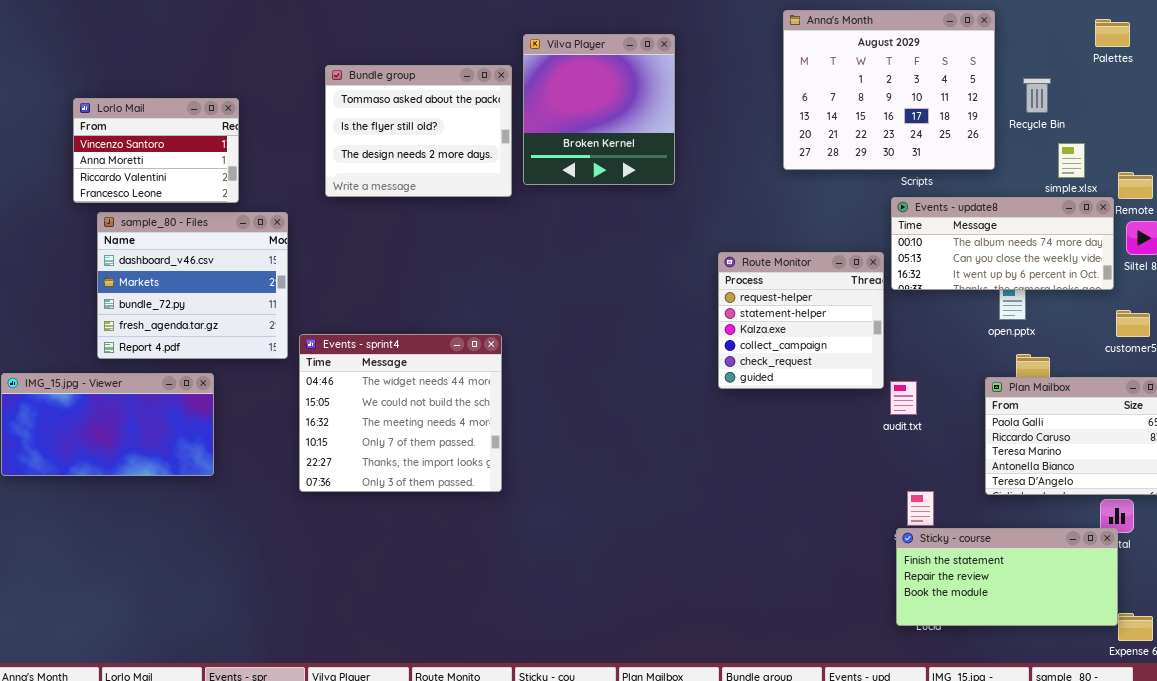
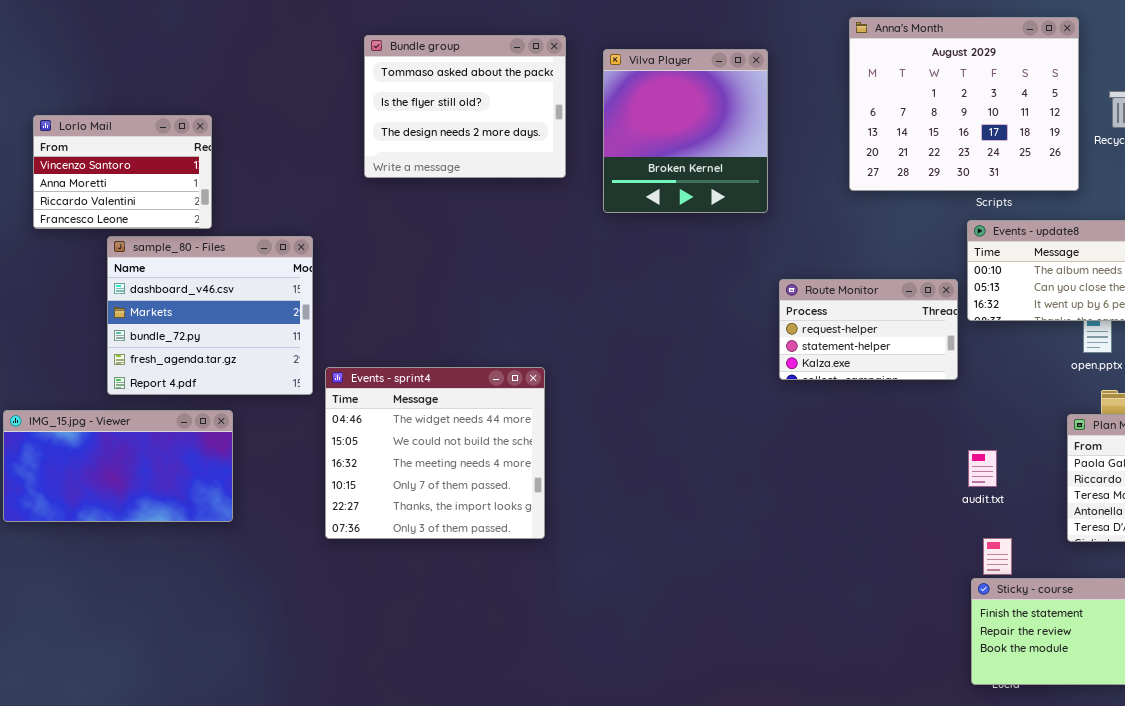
Vilva Player: [523,34,675,185] -> [603,49,768,213], moved
Bundle group: [325,65,512,197] -> [364,35,566,178], moved
Lorlo Mail: [73,98,239,203] -> [33,115,212,229], moved
Route Monitor: [718,252,884,389] -> [779,279,958,380], resized
audit.txt: [890,381,917,415] -> [968,450,997,487], moved

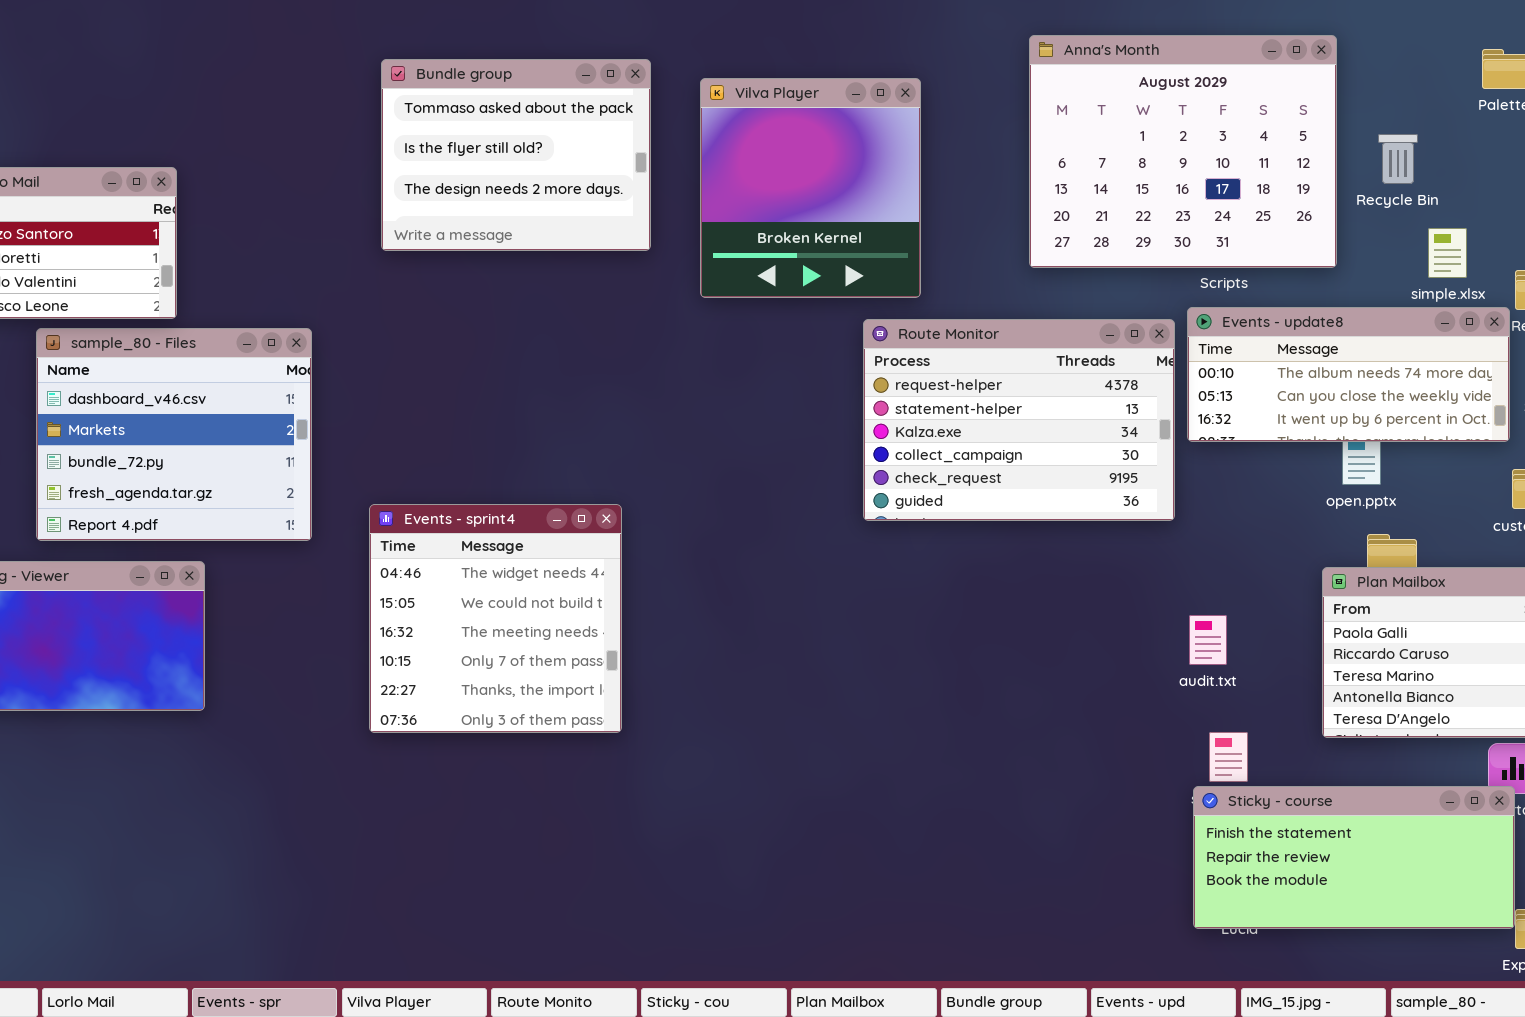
Route Monitor: [779,279,958,380] -> [863,319,1175,521], resized
Events - sprint4: [325,367,545,539] -> [369,504,622,733], resized

